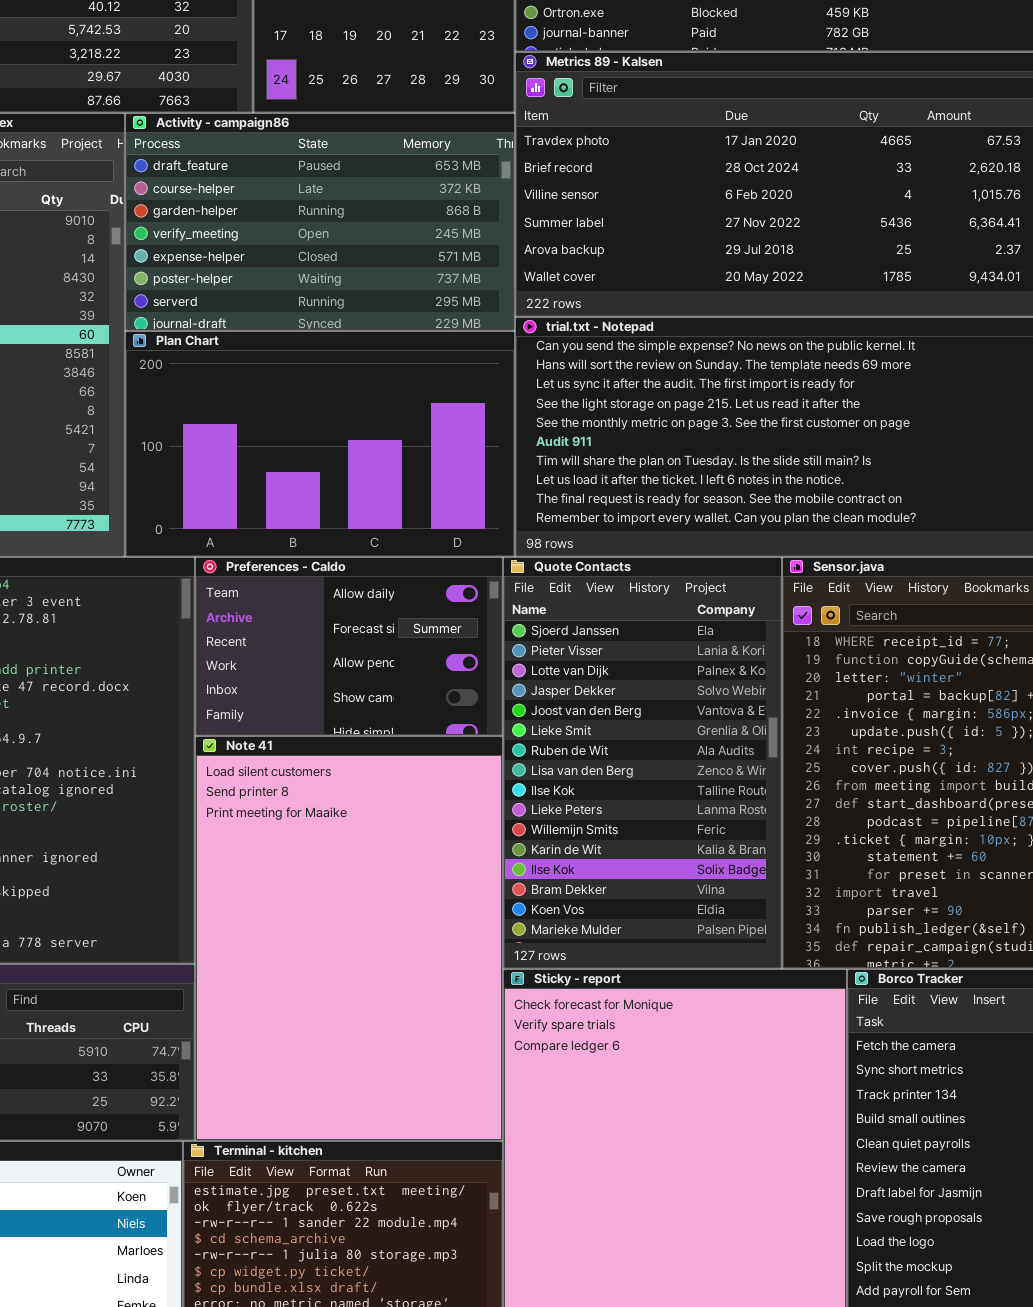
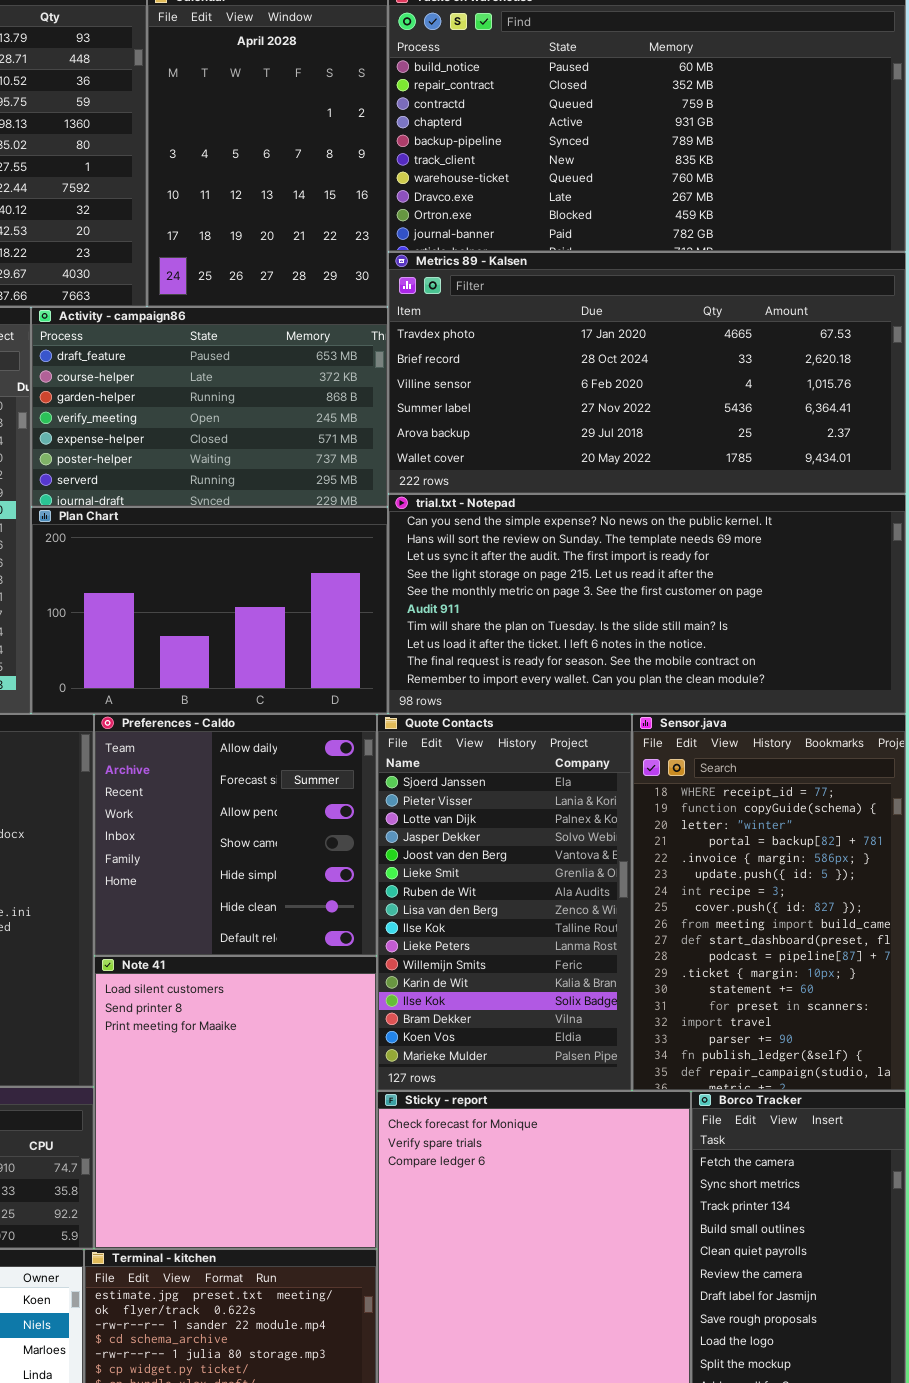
Preferences - Caldo: [195,557,503,736] -> [94,714,377,956], resized
Note 41: [195,736,503,1141] -> [94,956,377,1249], resized

